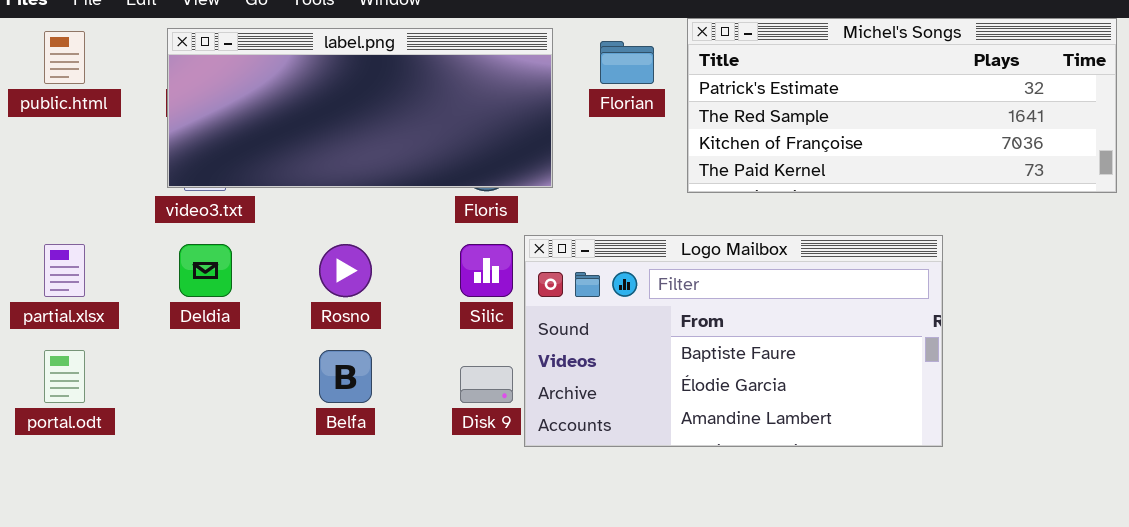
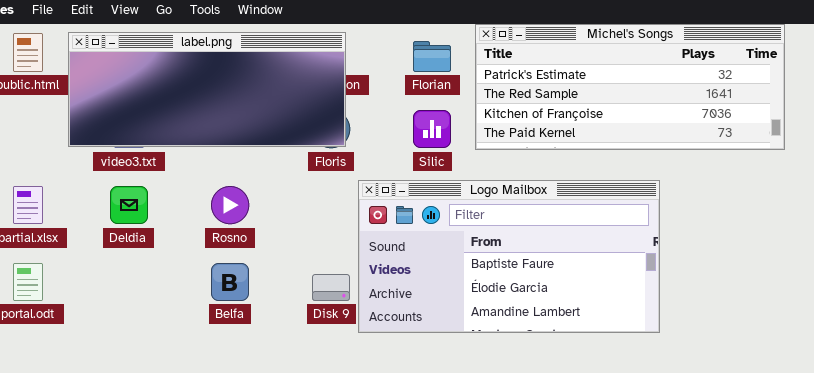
label.png: [167,28,553,188] -> [68,32,346,147], moved
Silic: [460,244,513,297] -> [413,110,451,148], moved

